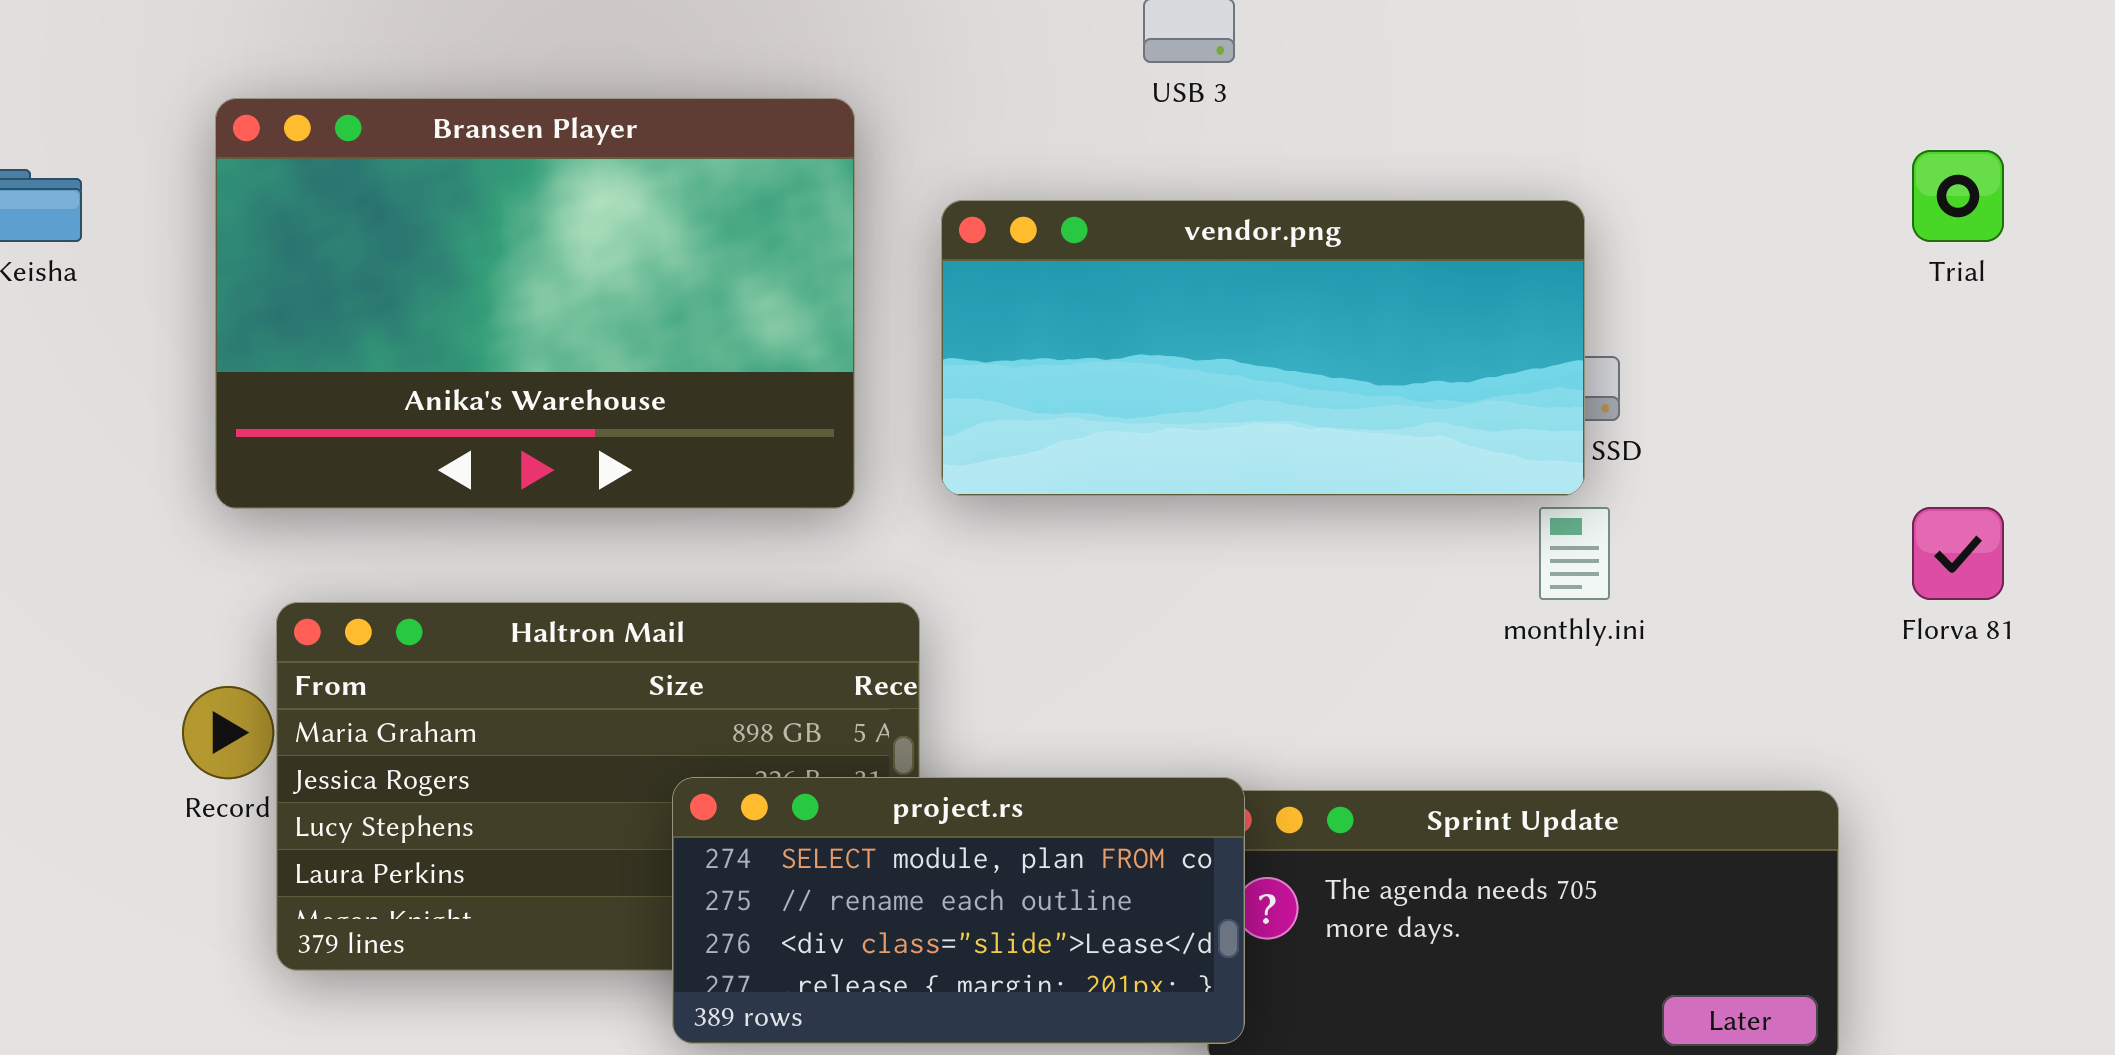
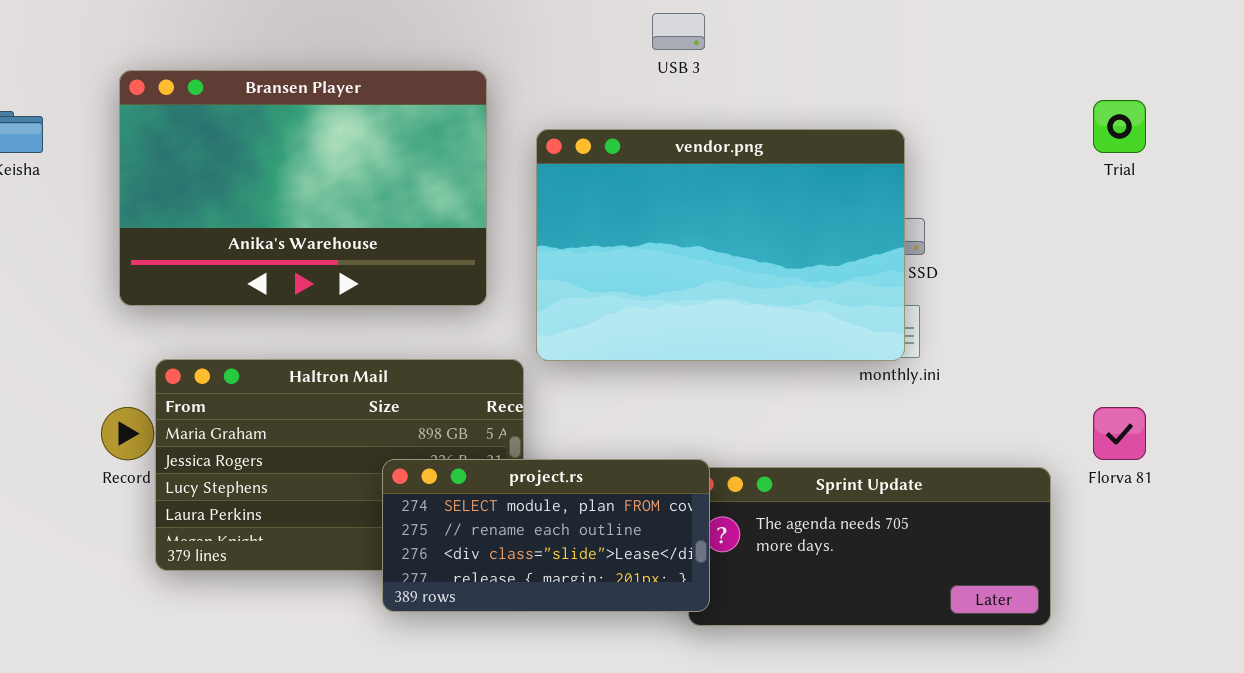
vendor.png: [941,200,1585,496] -> [536,129,905,361], resized
Florva 81: [1912,507,2004,600] -> [1093,407,1146,460], moved

